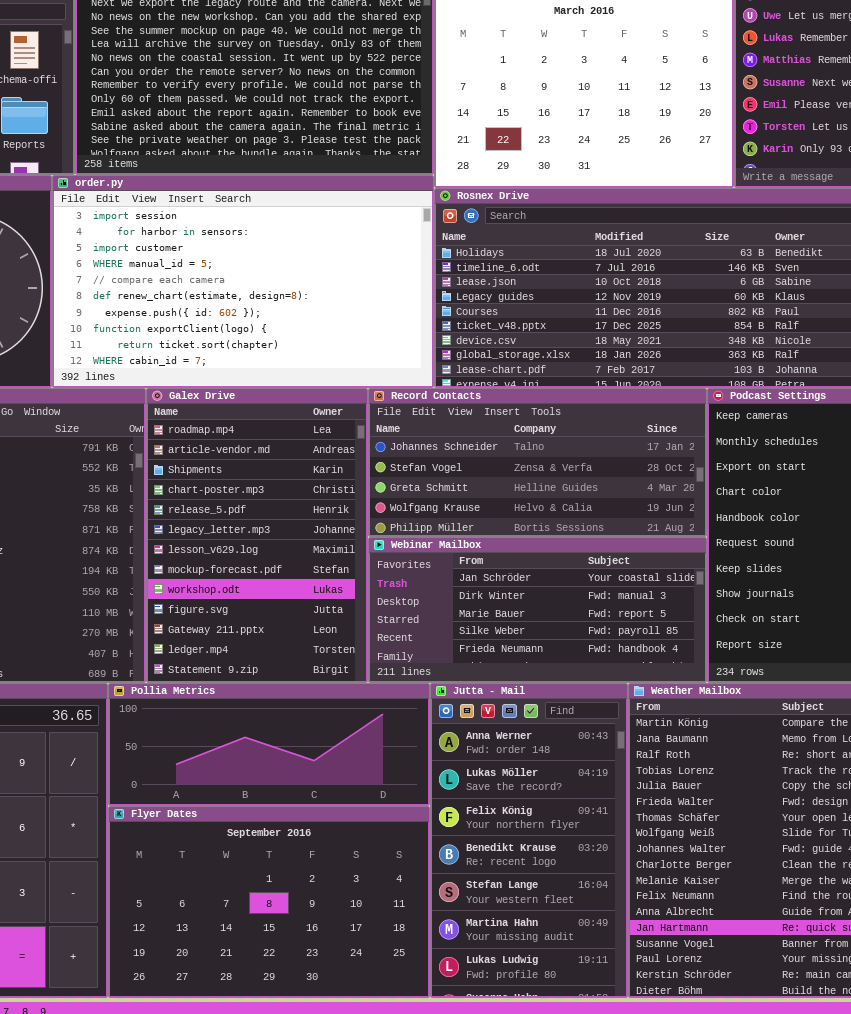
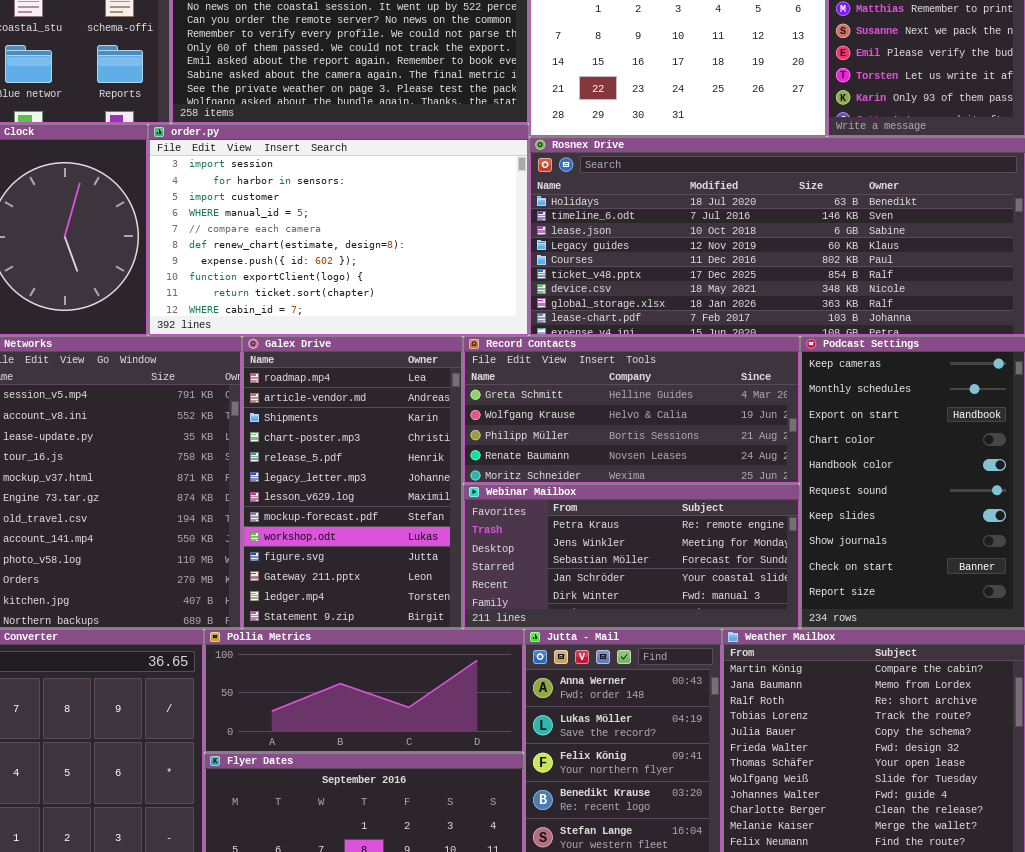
Record Contacts: [368,388,707,537] -> [463,336,800,484], scrolled down 2 rows
Webinar Mailbox: [368,537,707,683] -> [463,484,800,629], scrolled up 3 rows

